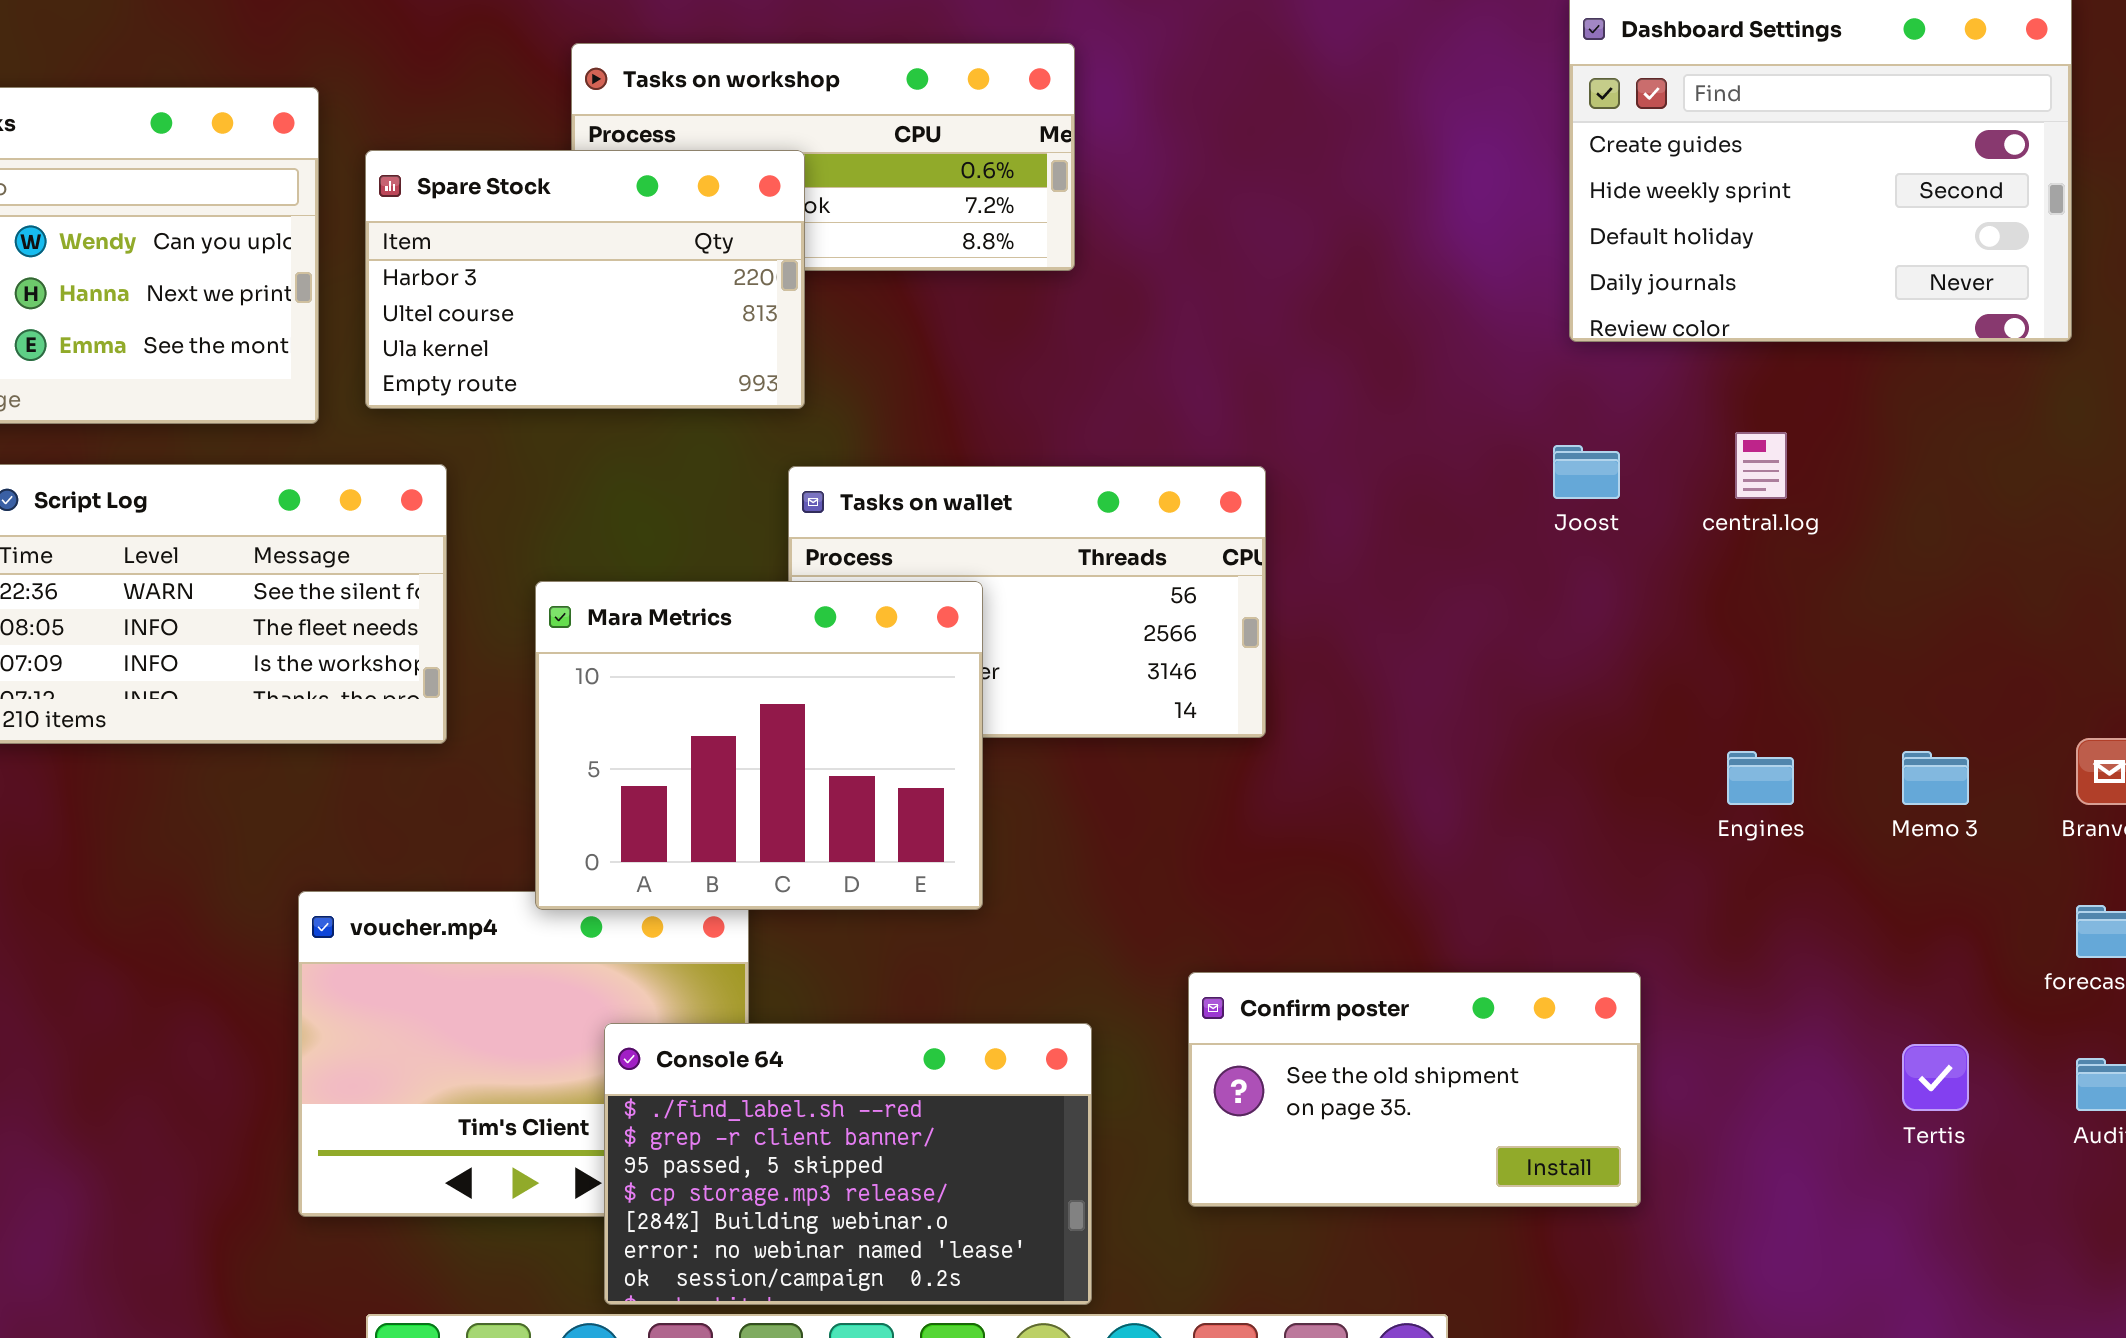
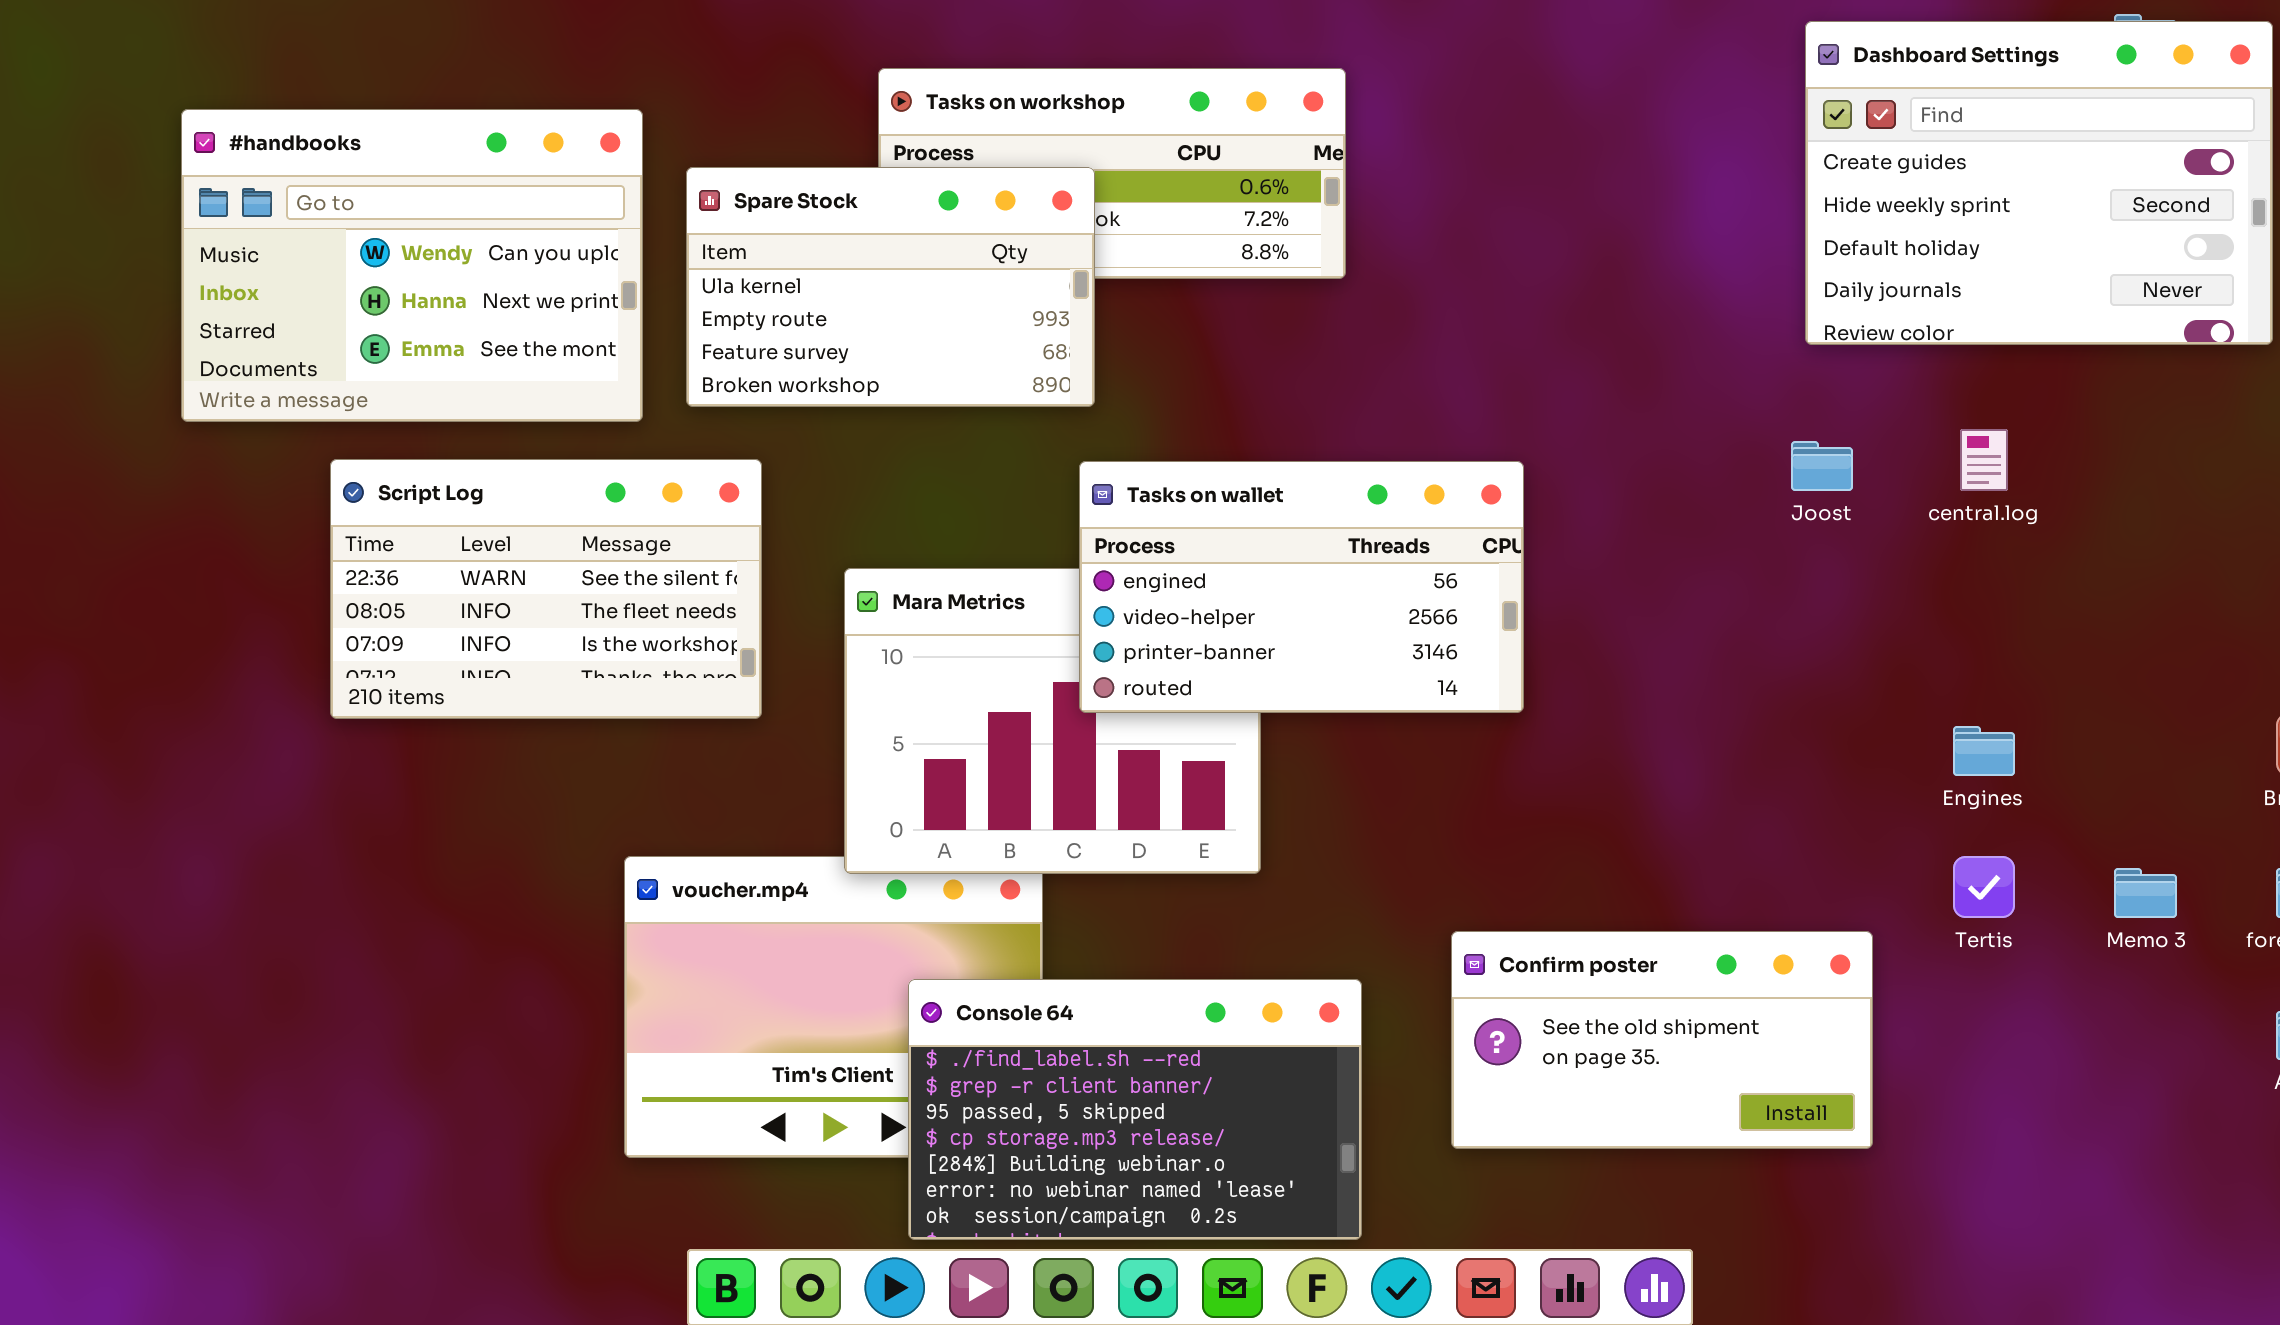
Spare Stock: [365,150,805,409] -> [686,167,1095,407], scrolled down 2 rows
Tasks on wallet: [788,466,1266,738] -> [1079,461,1524,713], raised
Memo 3: [1902,751,1969,805] -> [2114,868,2177,918], moved
Tertis: [1902,1044,1969,1111] -> [1953,856,2015,918], moved

